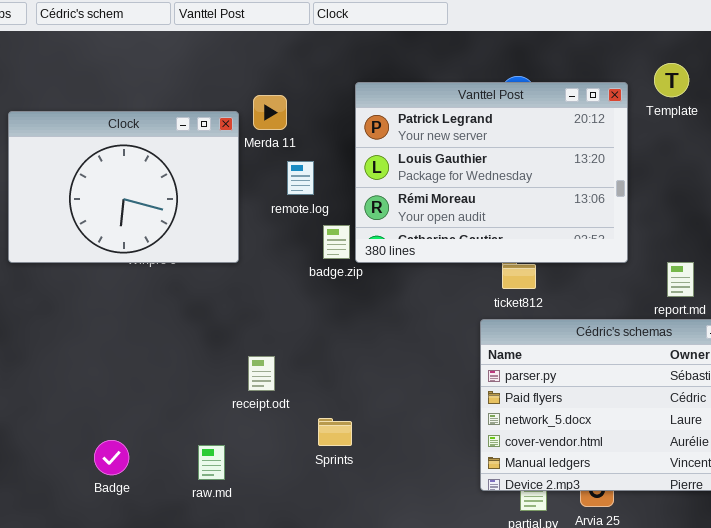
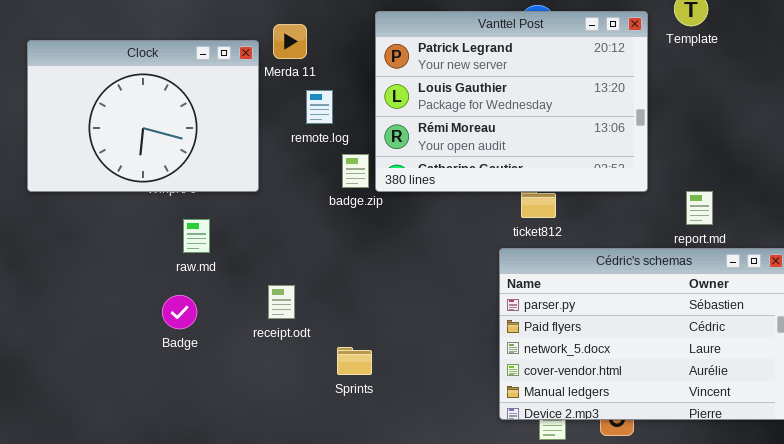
Badge: [94,440,129,475] -> [162,295,197,329], moved
raw.md: [198,445,225,480] -> [183,219,210,253], moved

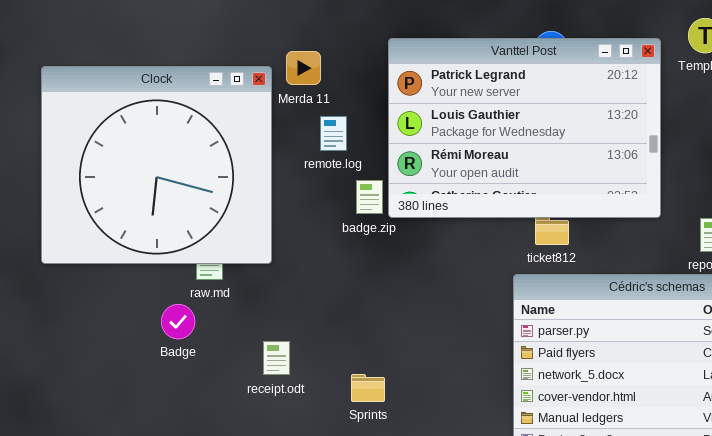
Clock: [27,40,259,192] -> [41,66,272,264], resized
receipt.odt: [268,285,295,319] -> [263,341,290,375], moved
Badge: [162,295,197,329] -> [161,304,195,339], moved

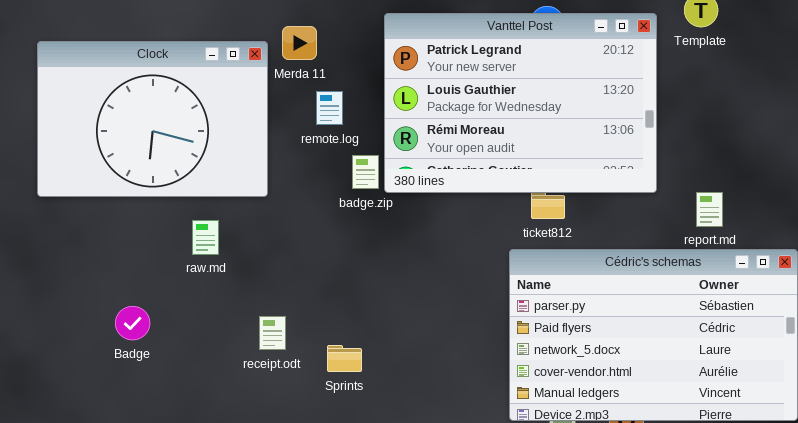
Clock: [41,66,272,264] -> [37,41,268,197], resized
Badge: [161,304,195,339] -> [115,306,150,340], moved
Sprints: [351,374,385,402] -> [327,345,362,372], moved

